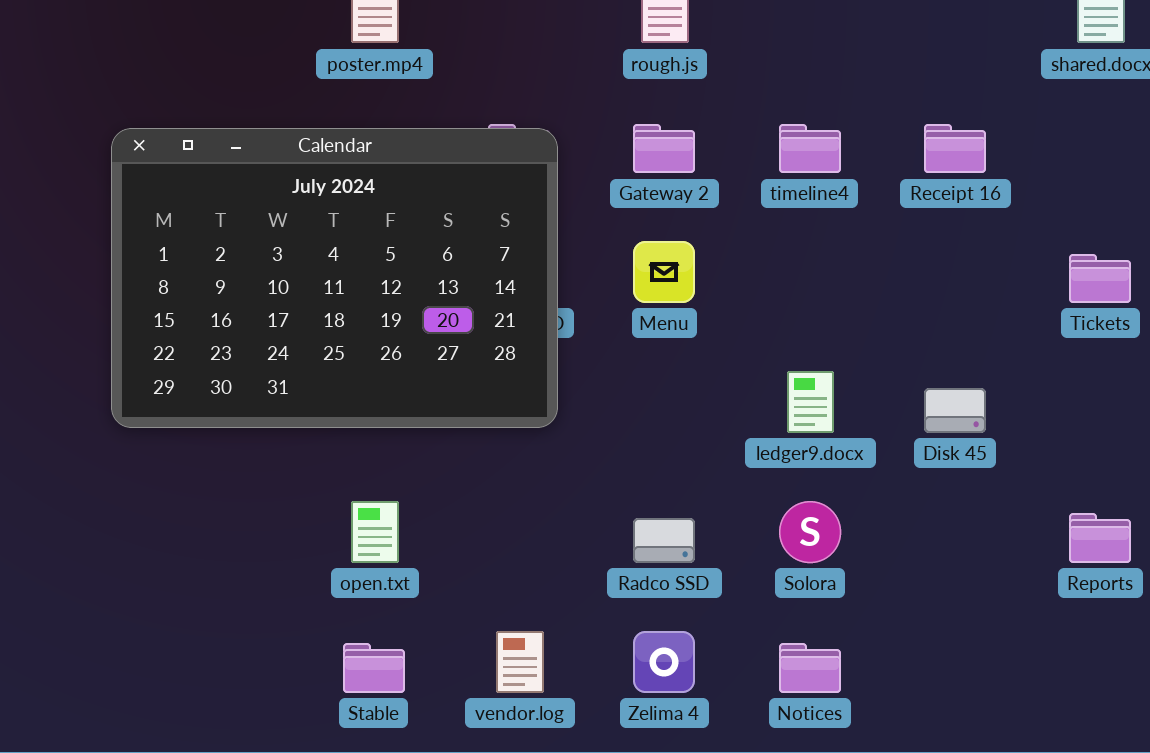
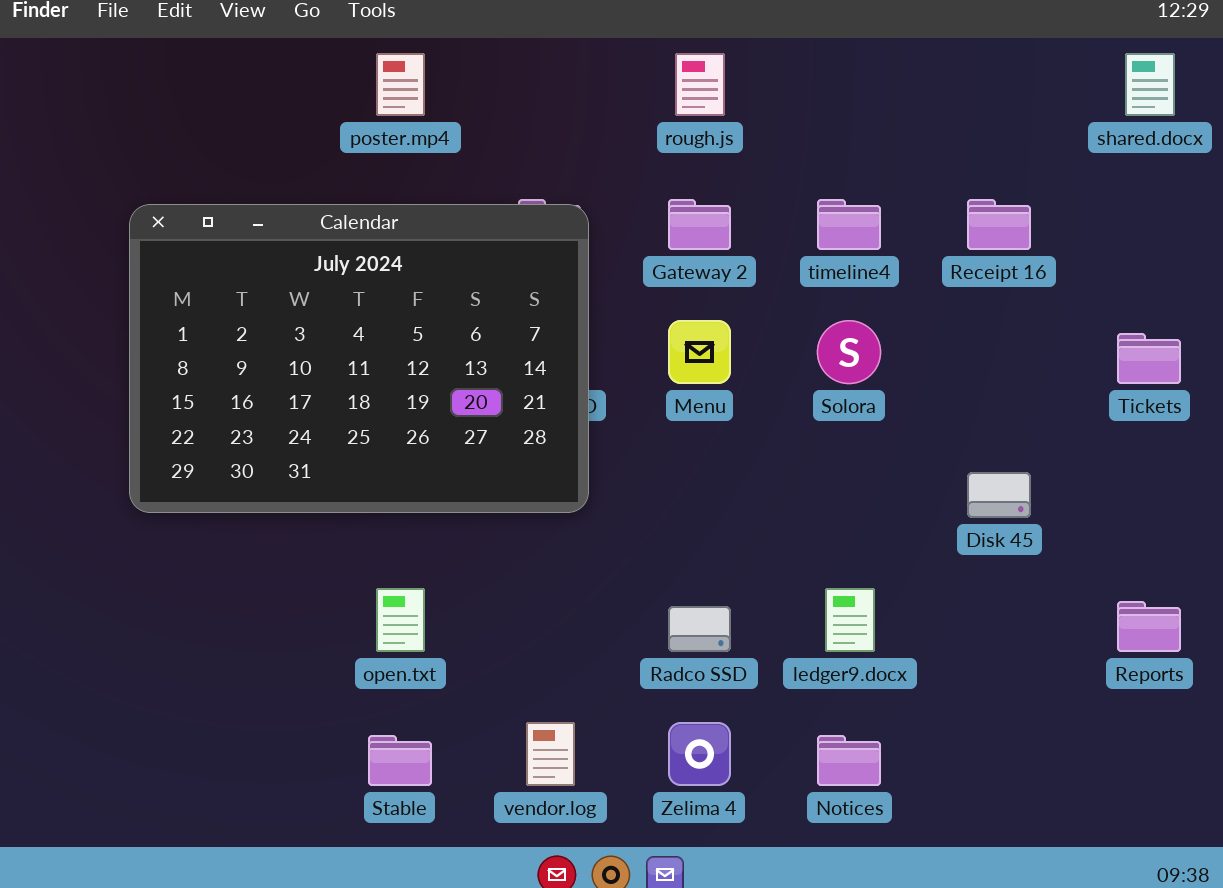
ledger9.docx: [787,371,834,433] -> [825,588,875,652], moved
Solora: [779,501,841,563] -> [817,320,881,384], moved

